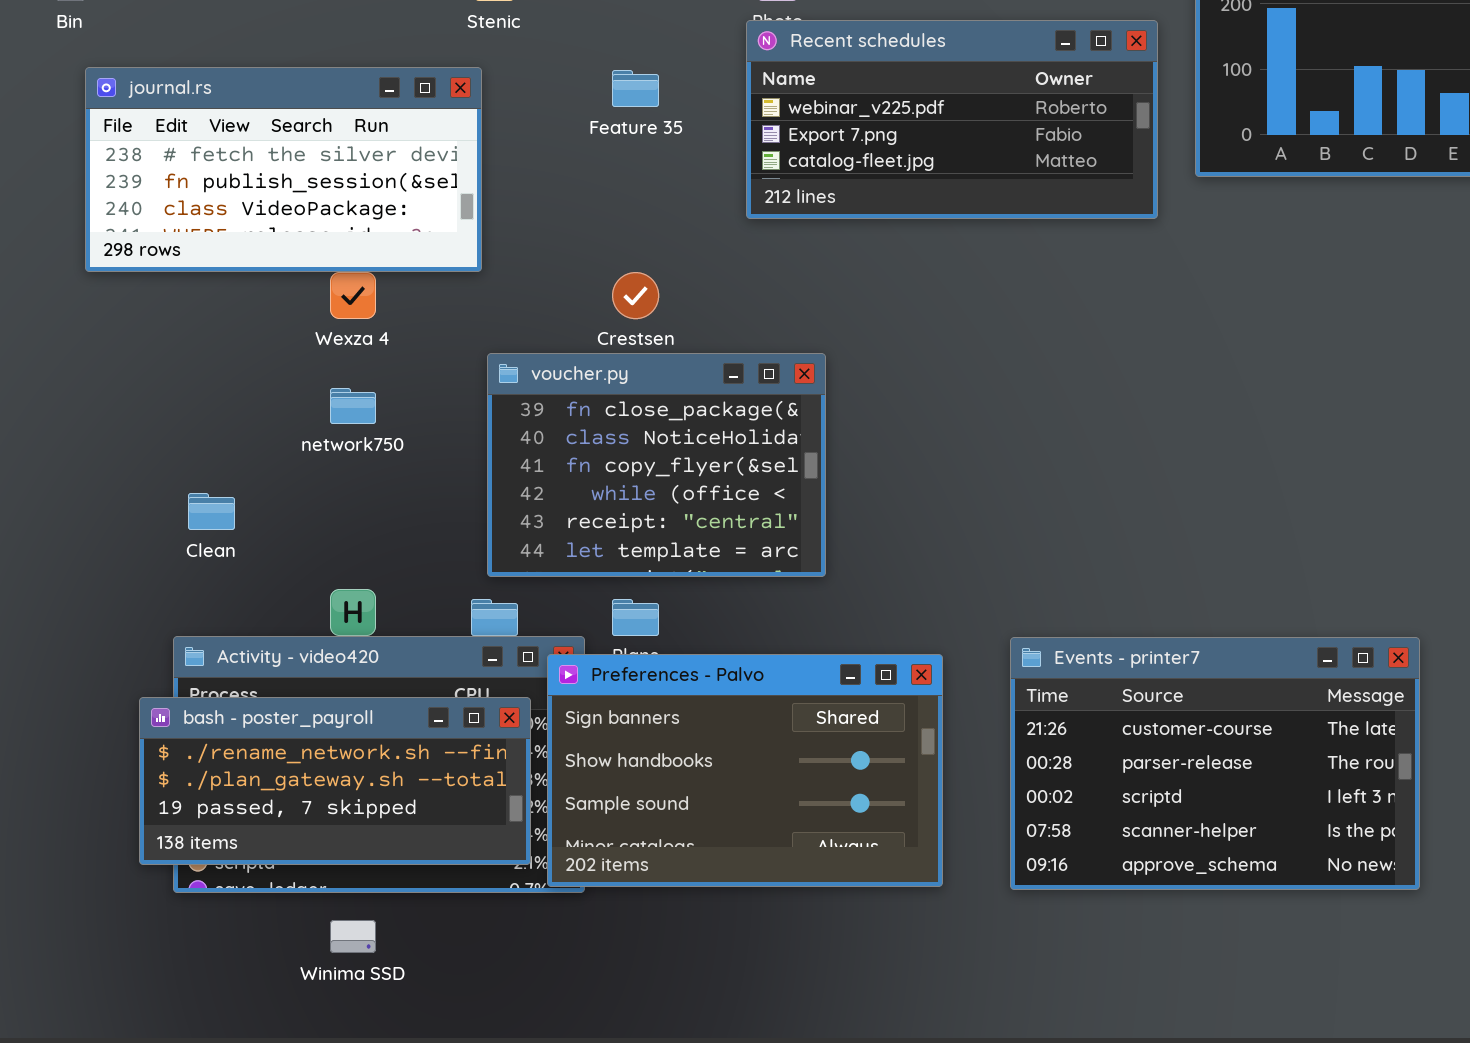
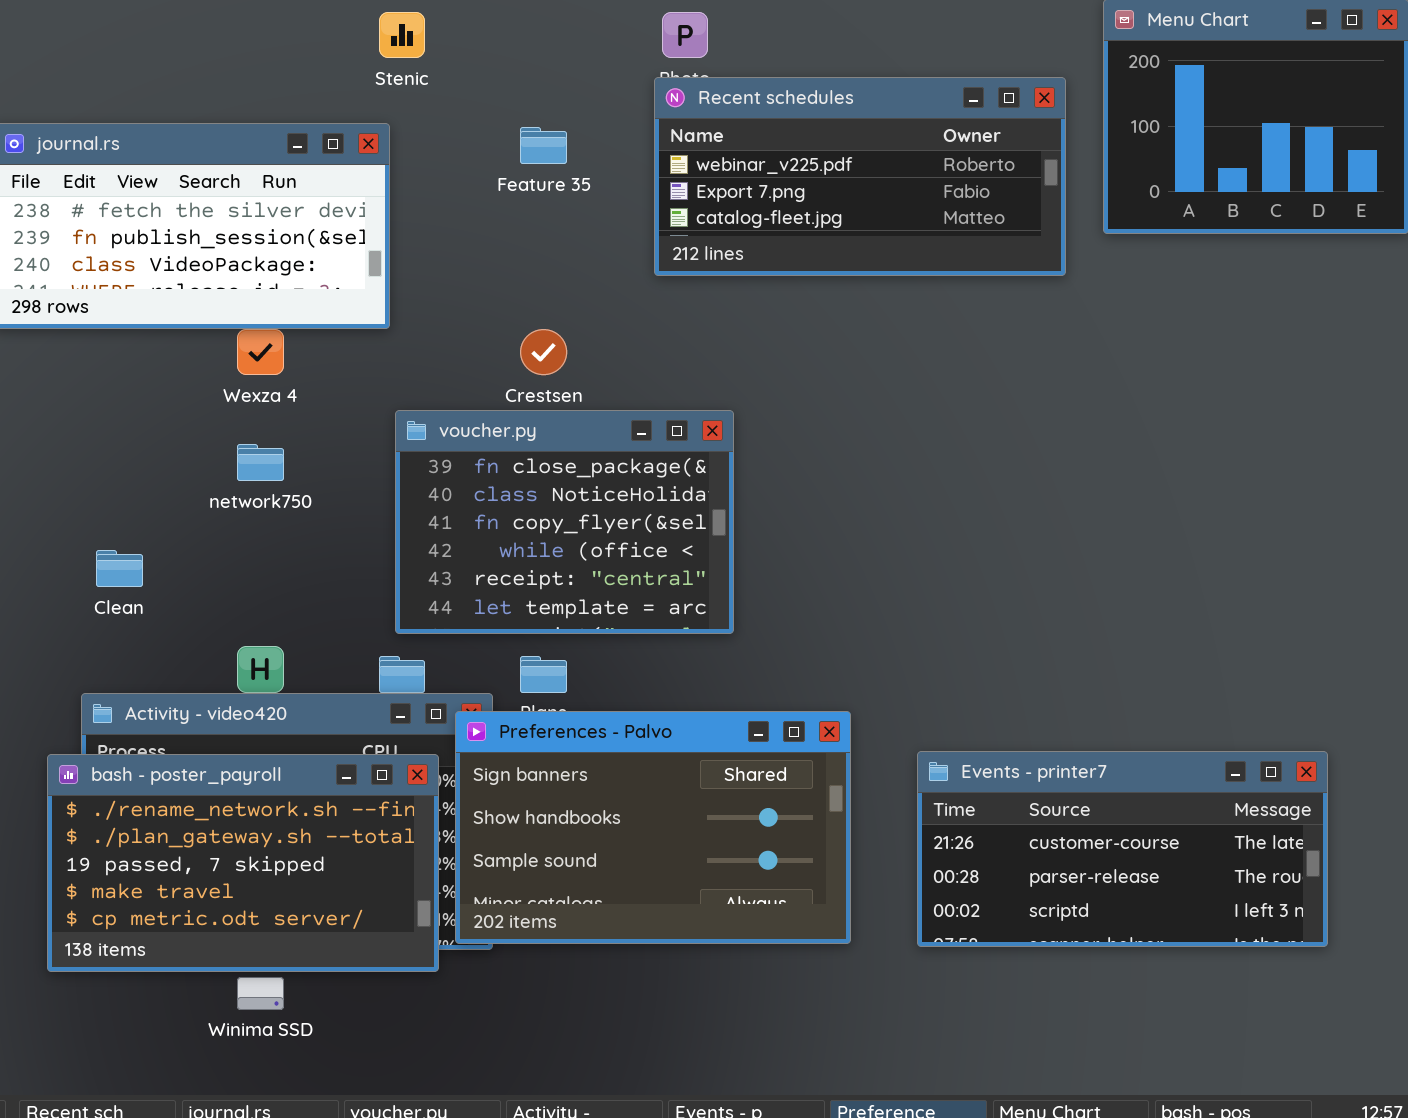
Events - printer7: [1010,637,1420,890] -> [917,751,1328,947], resized
bash - poster_payroll: [139,697,531,865] -> [47,754,439,972], resized

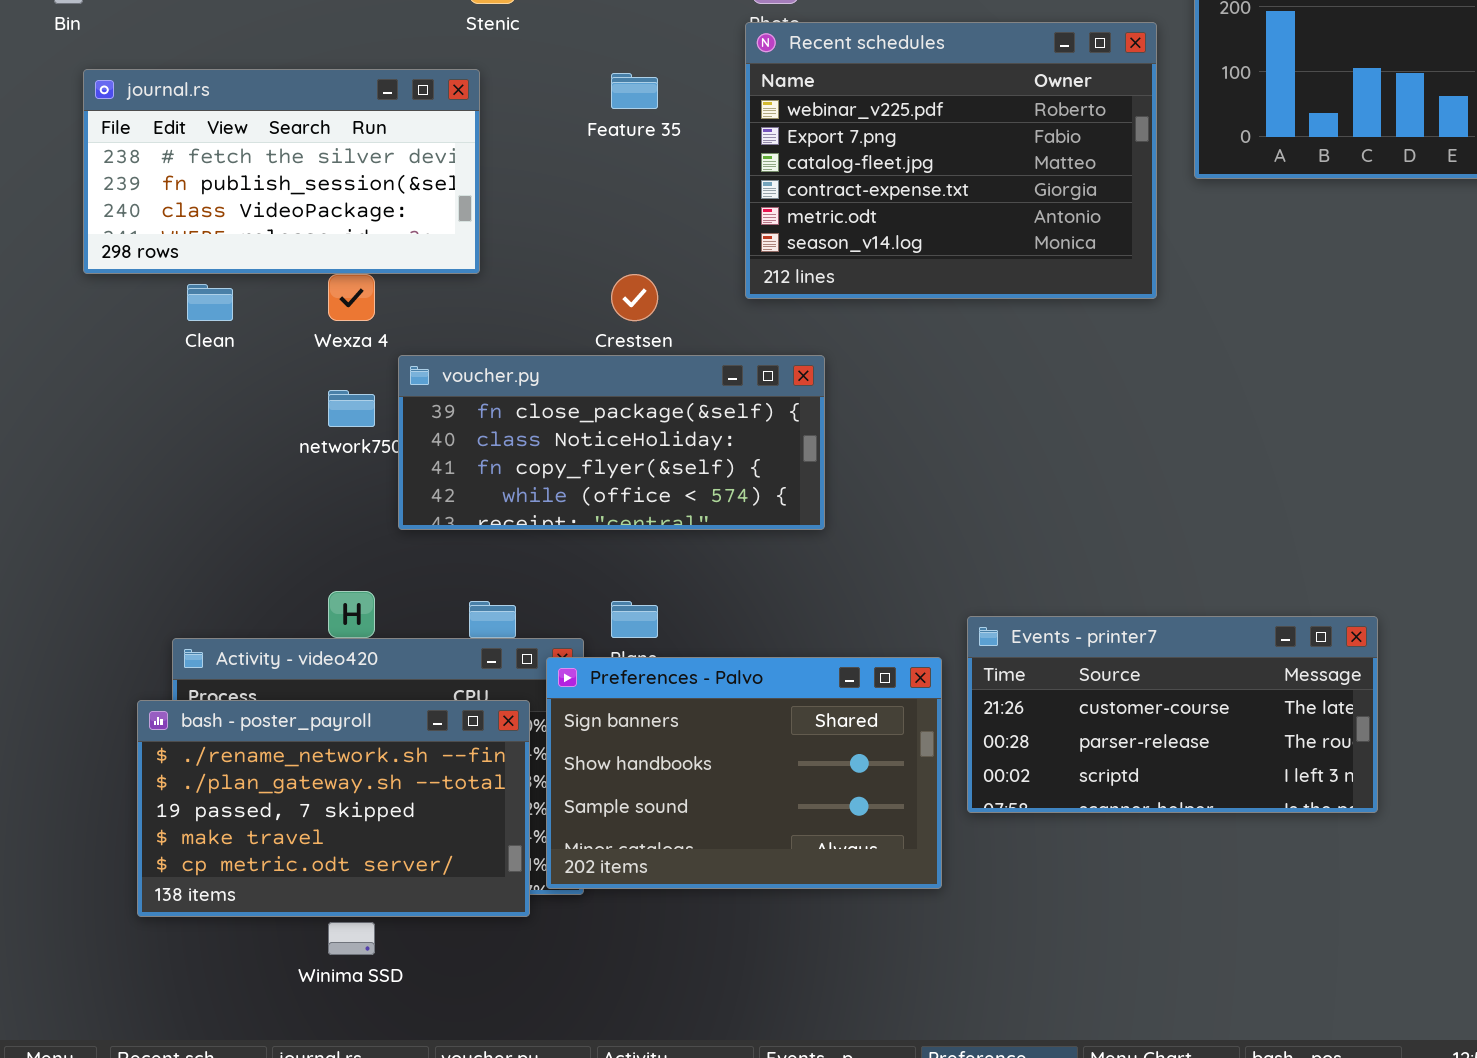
Recent schedules: [654,77,1066,276] -> [745,22,1157,299], resized
voucher.py: [395,410,734,634] -> [398,355,825,530], resized
Clean: [96,550,143,587] -> [187,284,233,321], moved
Events - printer7: [917,751,1328,947] -> [967,616,1378,813], moved

